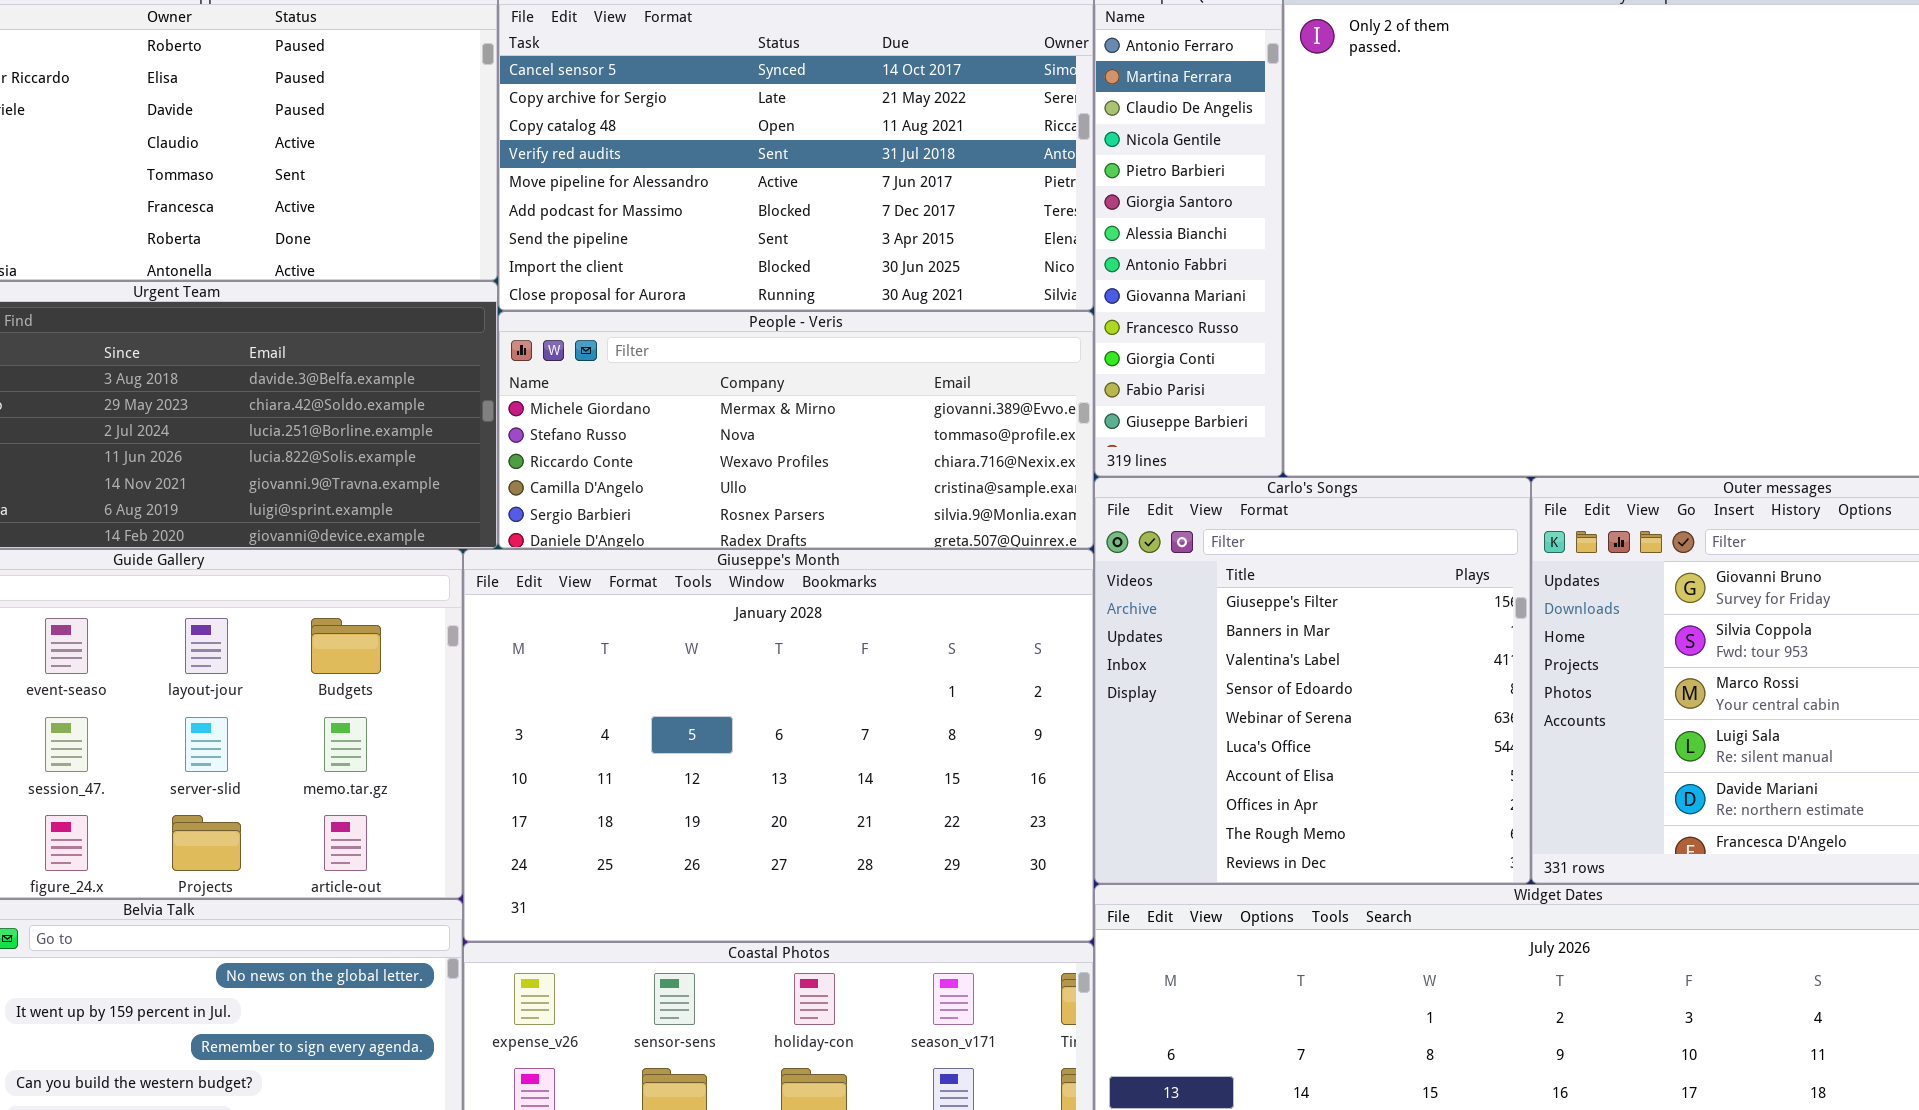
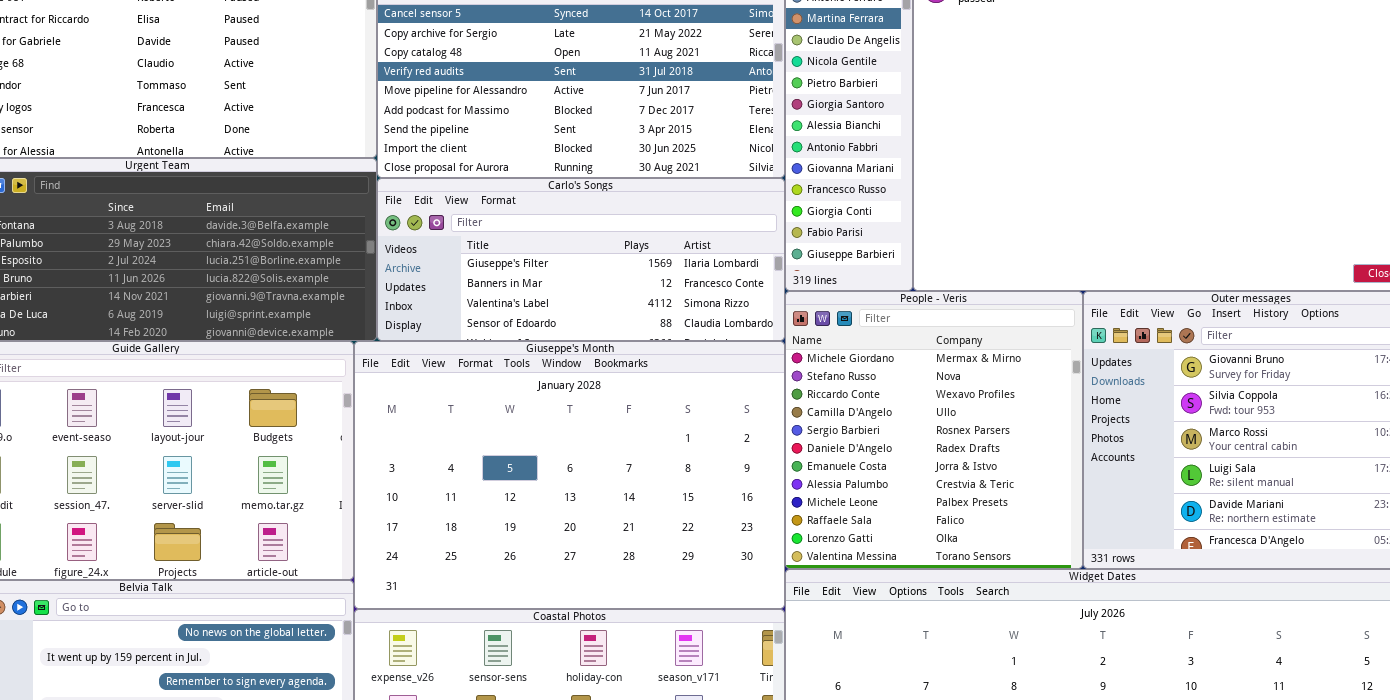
People - Veris: [498,311,1094,549] -> [785,291,1083,569], moved, resized
Carlo's Songs: [1094,477,1531,884] -> [377,178,785,341], moved, resized

